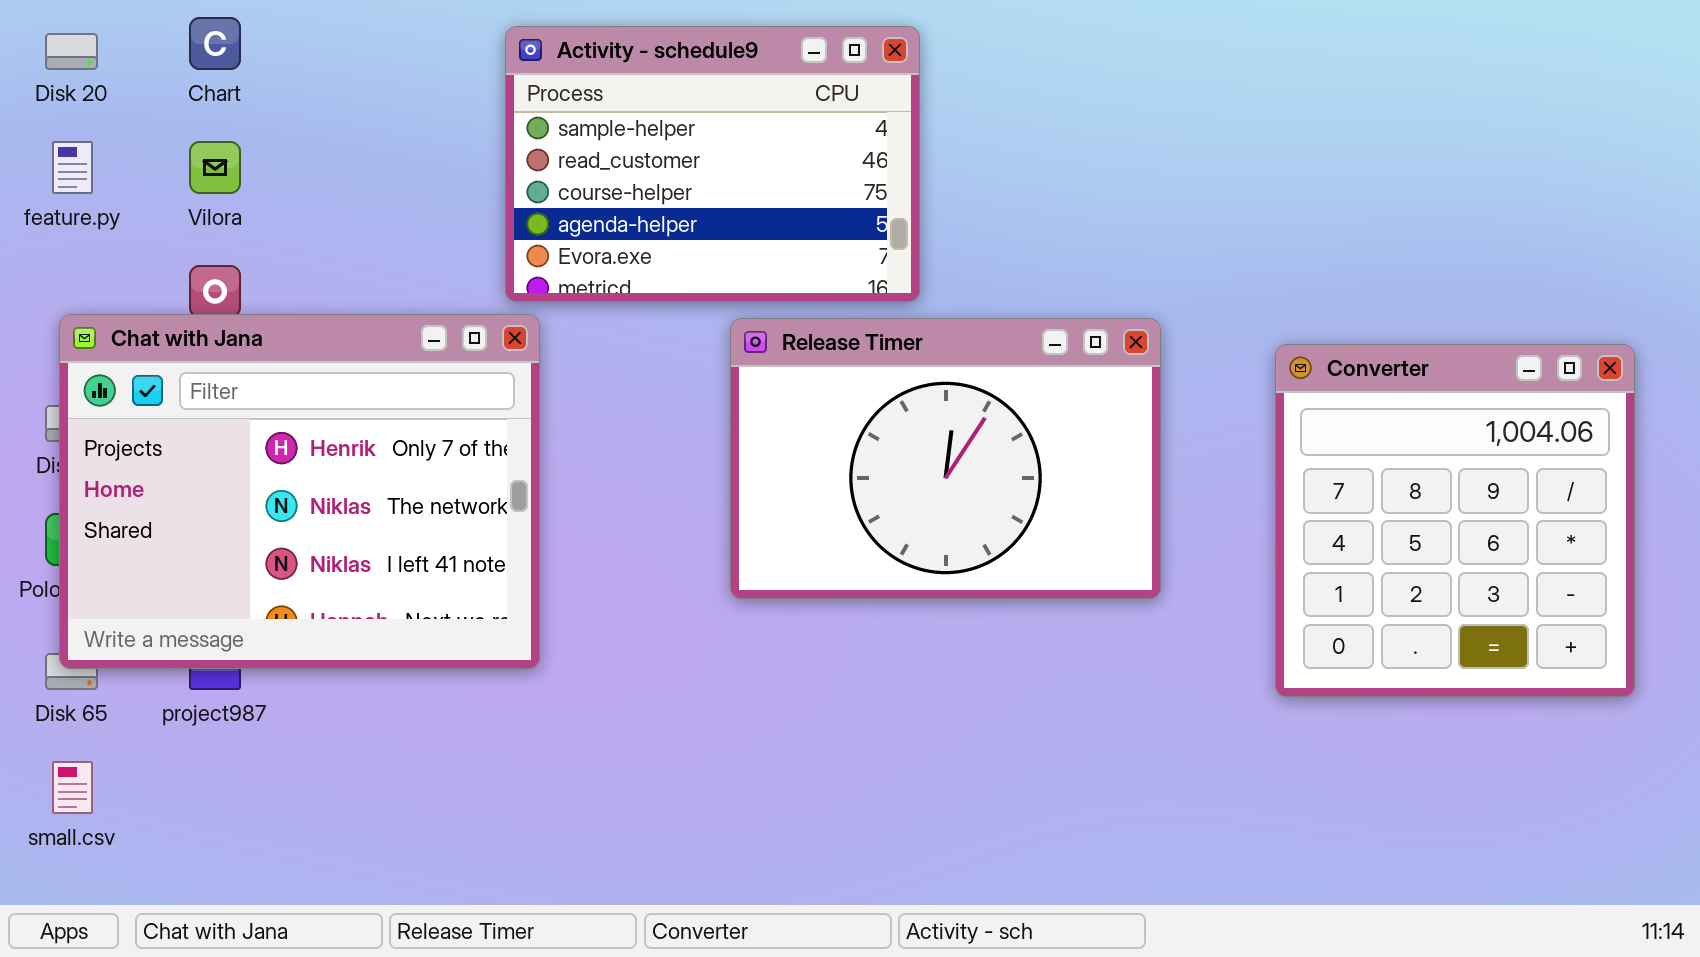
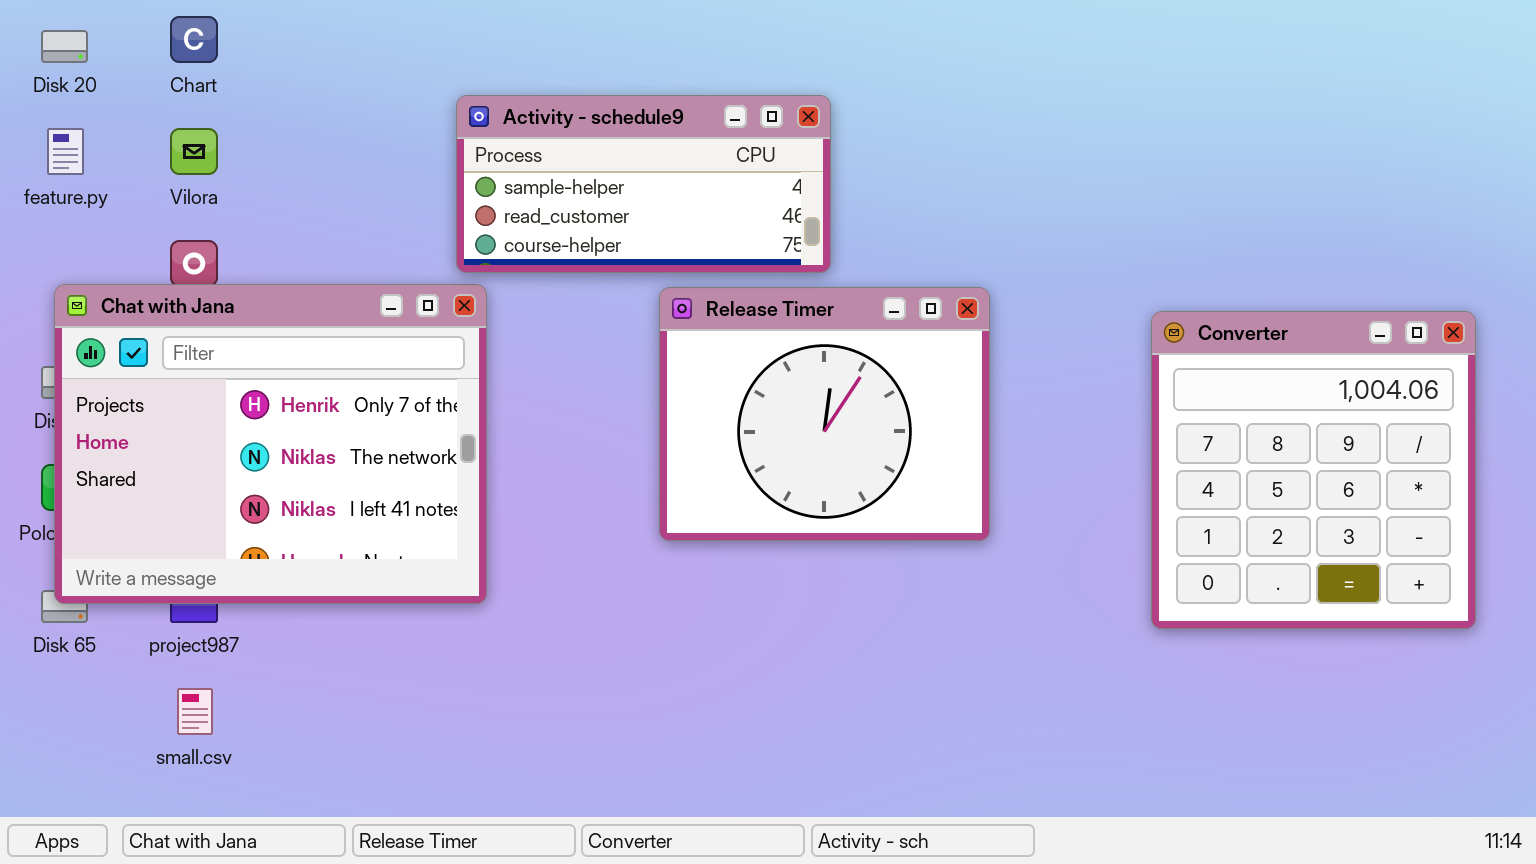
Activity - schedule9: [505,26,920,302] -> [456,95,831,273], resized
Release Timer: [730,318,1161,599] -> [659,287,990,541], resized
small.csv: [52,761,93,814] -> [177,688,213,735], moved

